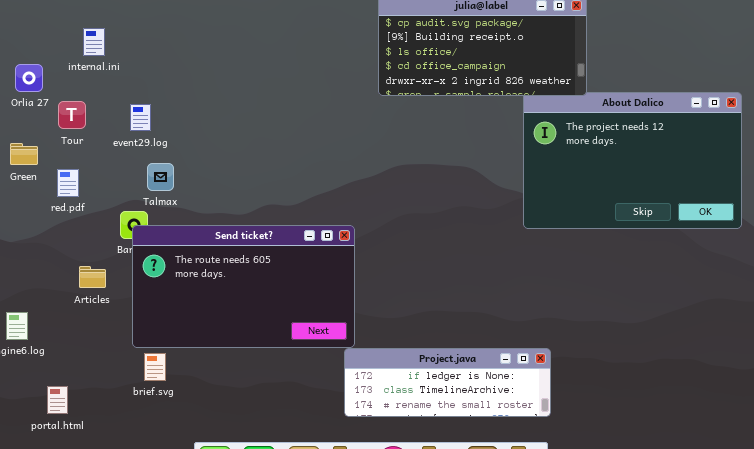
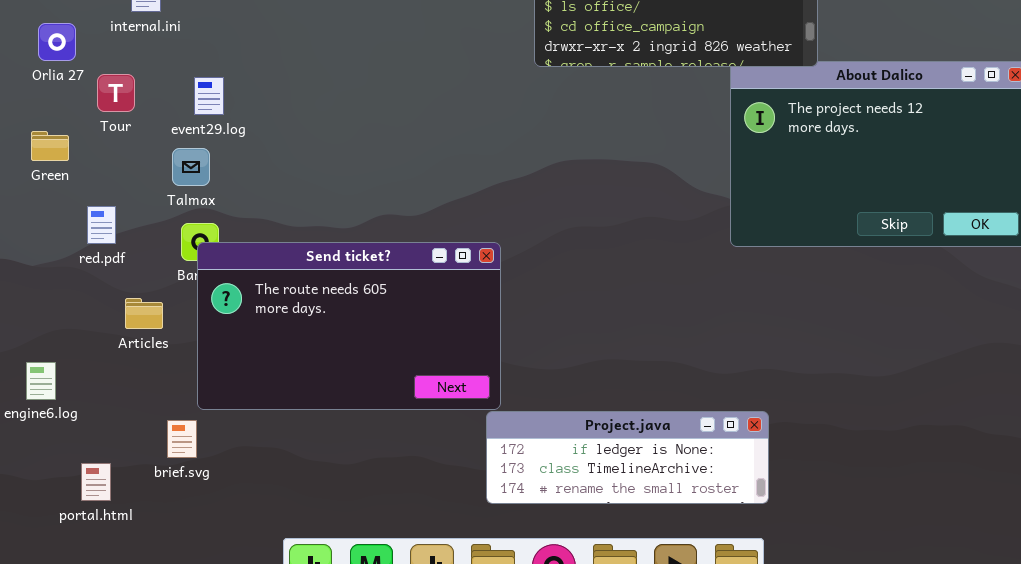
Talmax: [147,163,174,191] -> [172,148,210,186], moved
red.pdf: [57,169,79,197] -> [87,206,116,244], moved
brief.svg: [144,353,166,381] -> [167,420,197,458], moved

